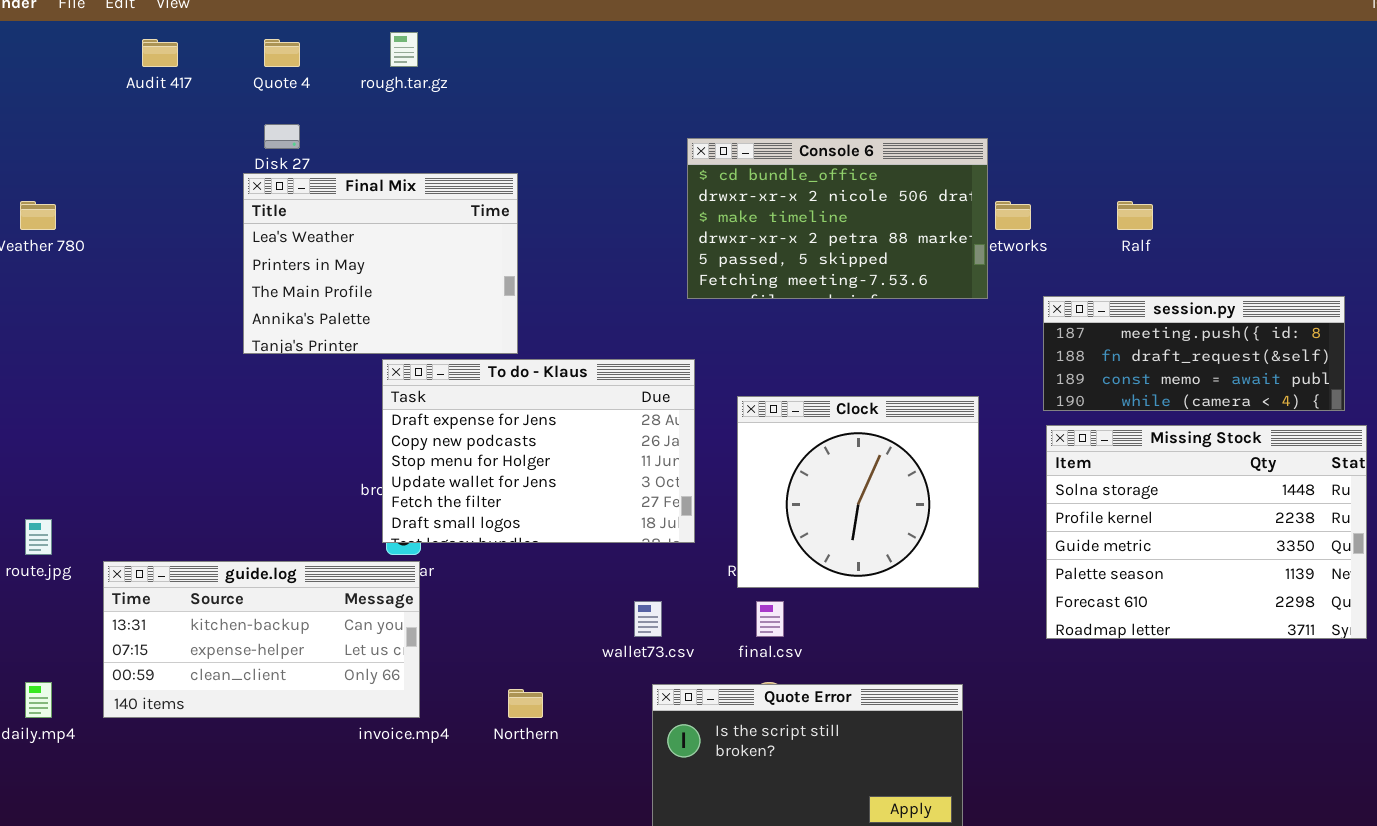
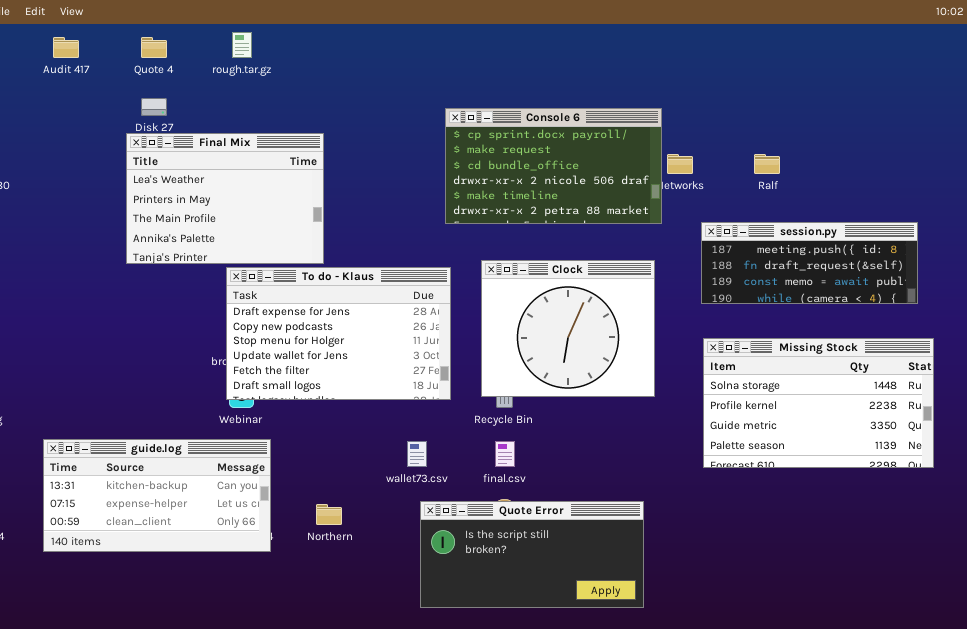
Console 6: [687,138,988,299] -> [445,108,662,224], scrolled up 2 rows
Clock: [737,396,979,588] -> [481,260,655,397], moved
Missing Stock: [1046,425,1367,639] -> [703,338,934,468], resized
guide.log: [103,561,420,718] -> [43,439,271,552], moved

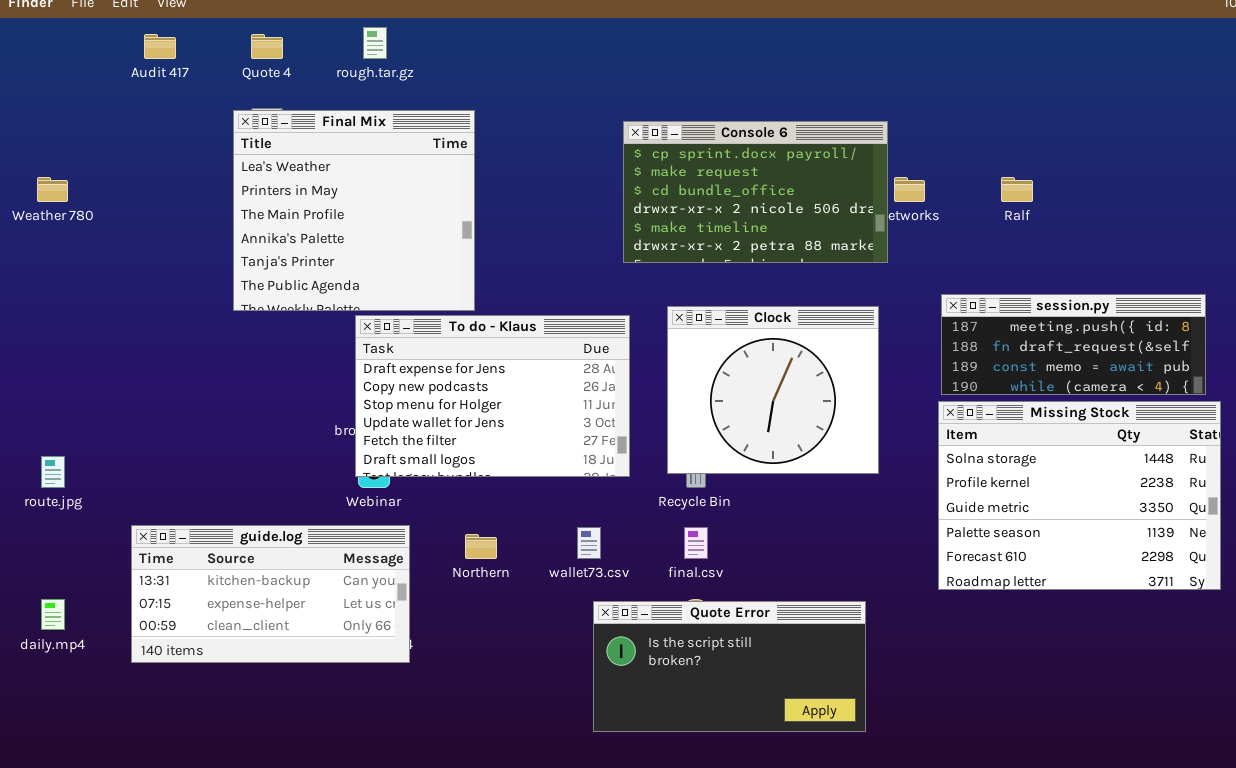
Final Mix: [126,133,324,264] -> [233,110,475,311], resized
session.py: [701,222,918,304] -> [941,294,1206,395], moved
Missing Stock: [703,338,934,468] -> [938,401,1221,590], resized
Northern: [316,504,342,525] -> [465,534,497,559], moved

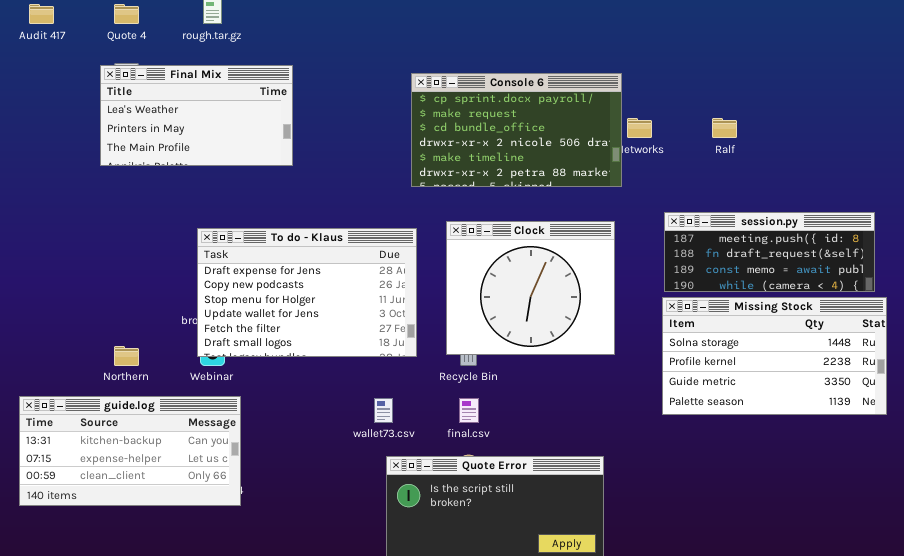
Final Mix: [233,110,475,311] -> [100,65,293,166], resized
Missing Stock: [938,401,1221,590] -> [662,297,887,415], resized
Northern: [465,534,497,559] -> [114,346,139,366], moved

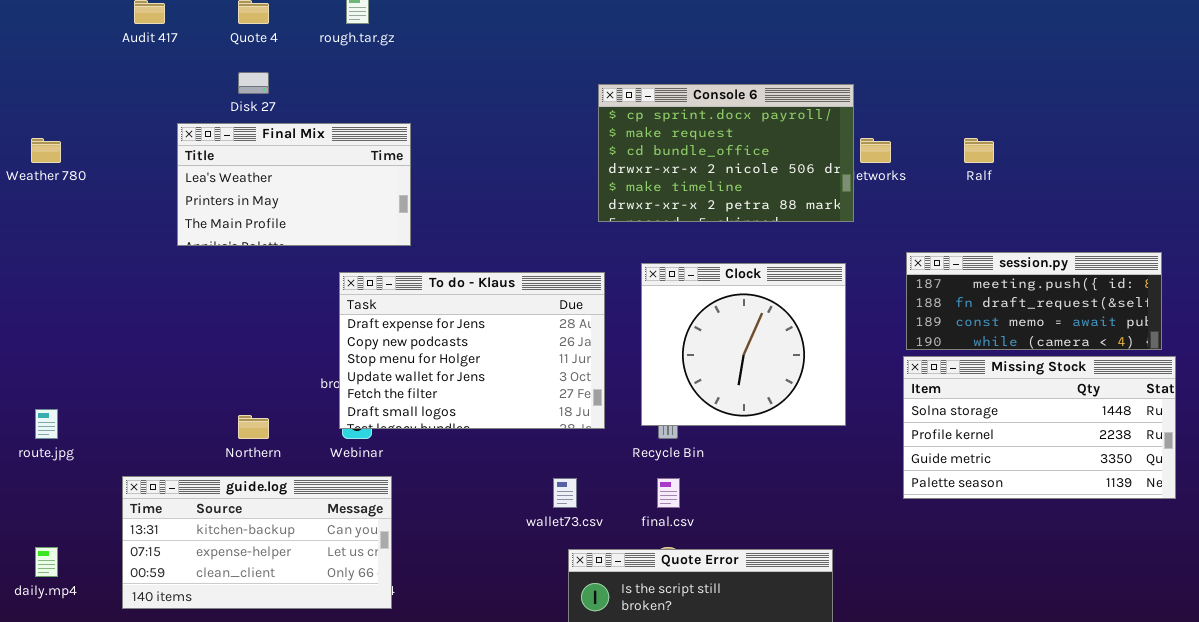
Final Mix: [100,65,293,166] -> [177,123,411,246], moved

